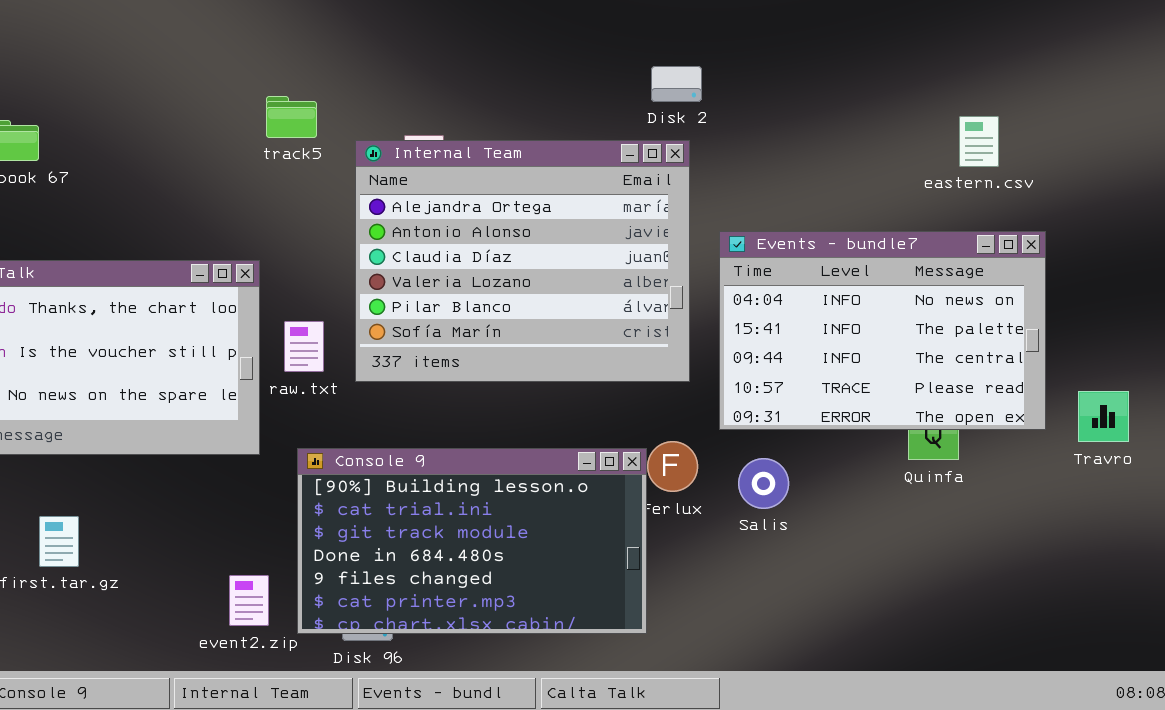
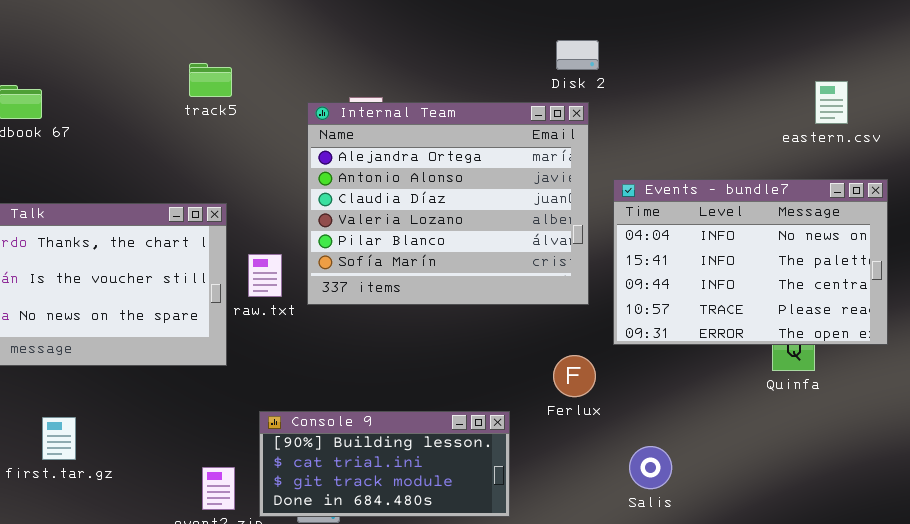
track5: [266,96,317,138] -> [189,63,232,97], moved
Console 9: [297,448,647,634] -> [259,411,510,517], resized
Salis: [738,458,789,509] -> [629,446,672,489], moved

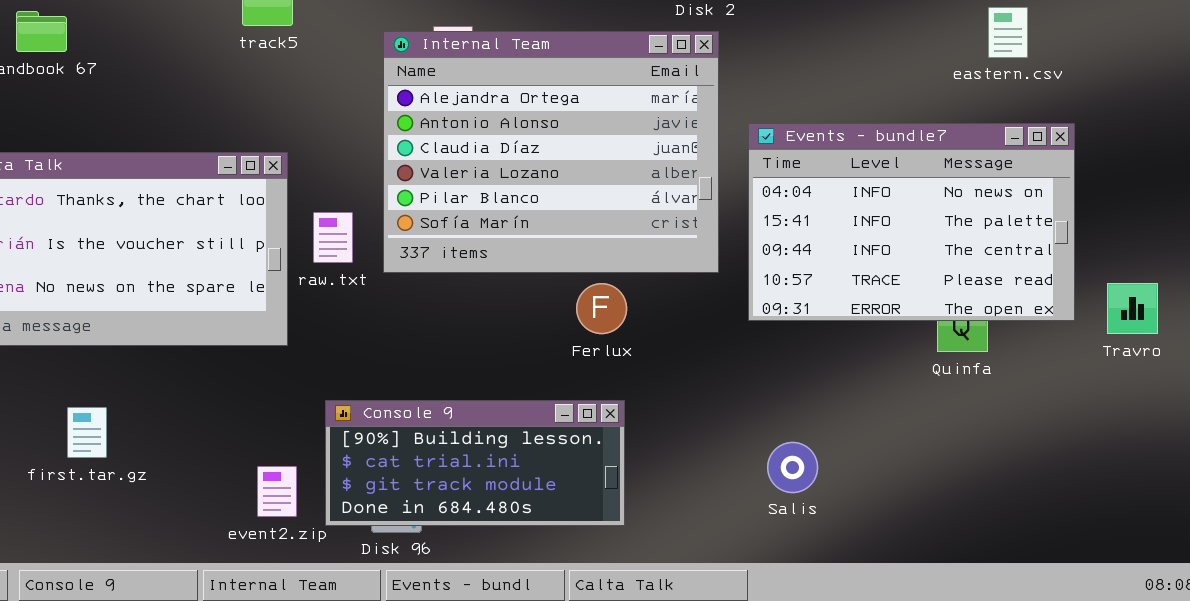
Ferlux: [553,355,596,397] -> [576,283,627,334], moved

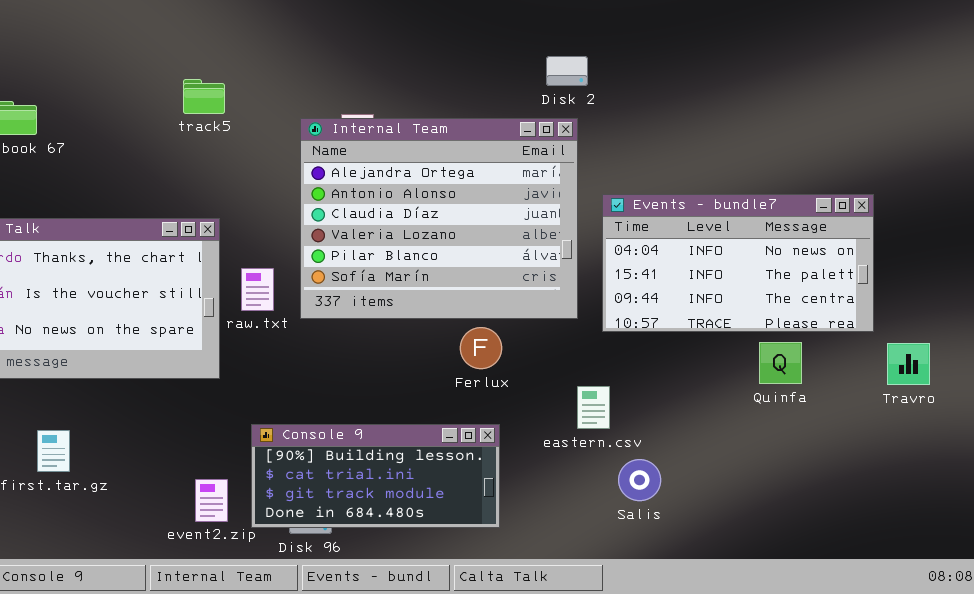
eastern.csv: [988,7,1028,58] -> [577,386,610,429], moved
Events - bundle7: [748,123,1075,321] -> [602,194,874,332], resized
Travro: [1107,283,1158,334] -> [887,343,930,385], moved

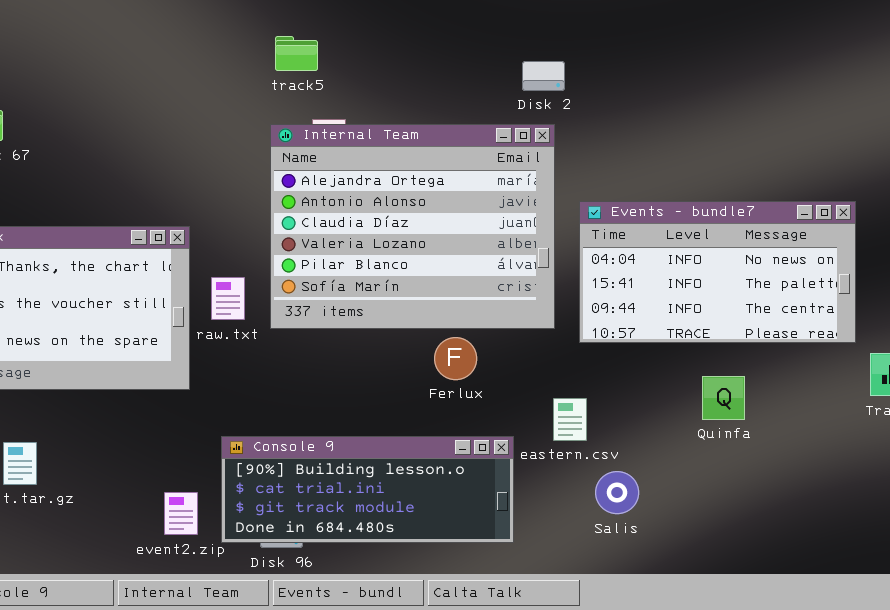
track5: [183,79,225,114] -> [275,36,318,71], moved
Quinfa: [759,342,802,384] -> [702,376,745,420], moved
Console 9: [251,424,500,528] -> [221,436,514,543], resized

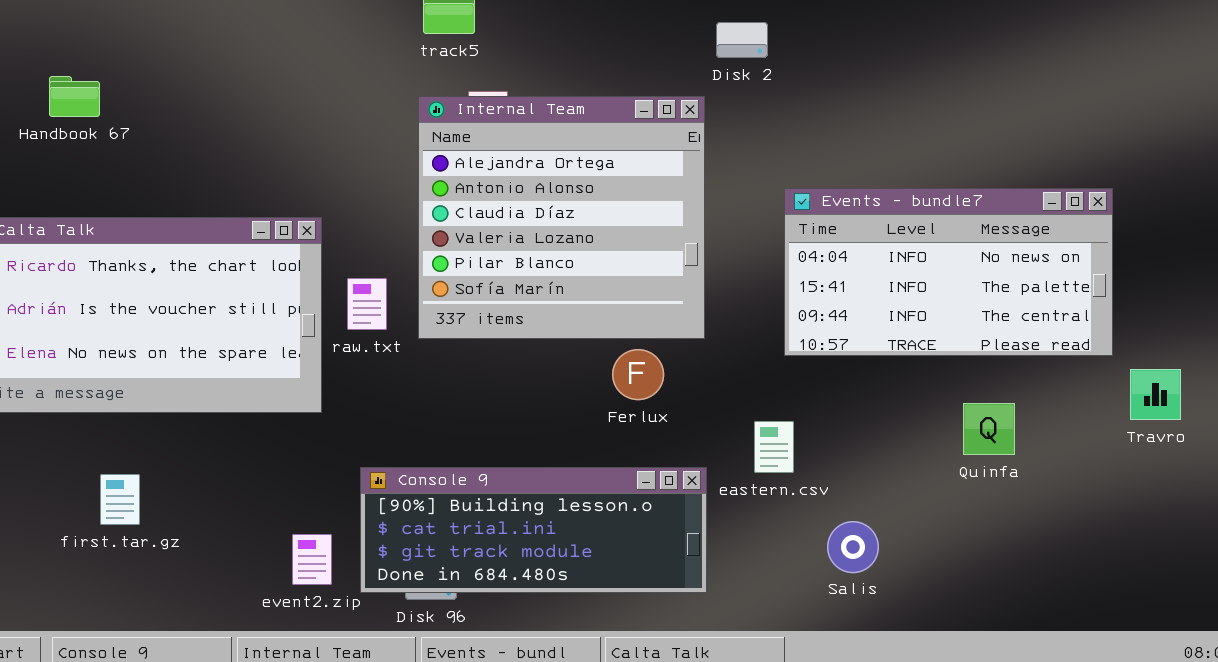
Internal Team: [270,124,555,329] -> [418,96,705,339], resized
Quinfa: [702,376,745,420] -> [963,403,1015,455], moved
Salis: [595,471,639,514] -> [827,521,879,573], moved

